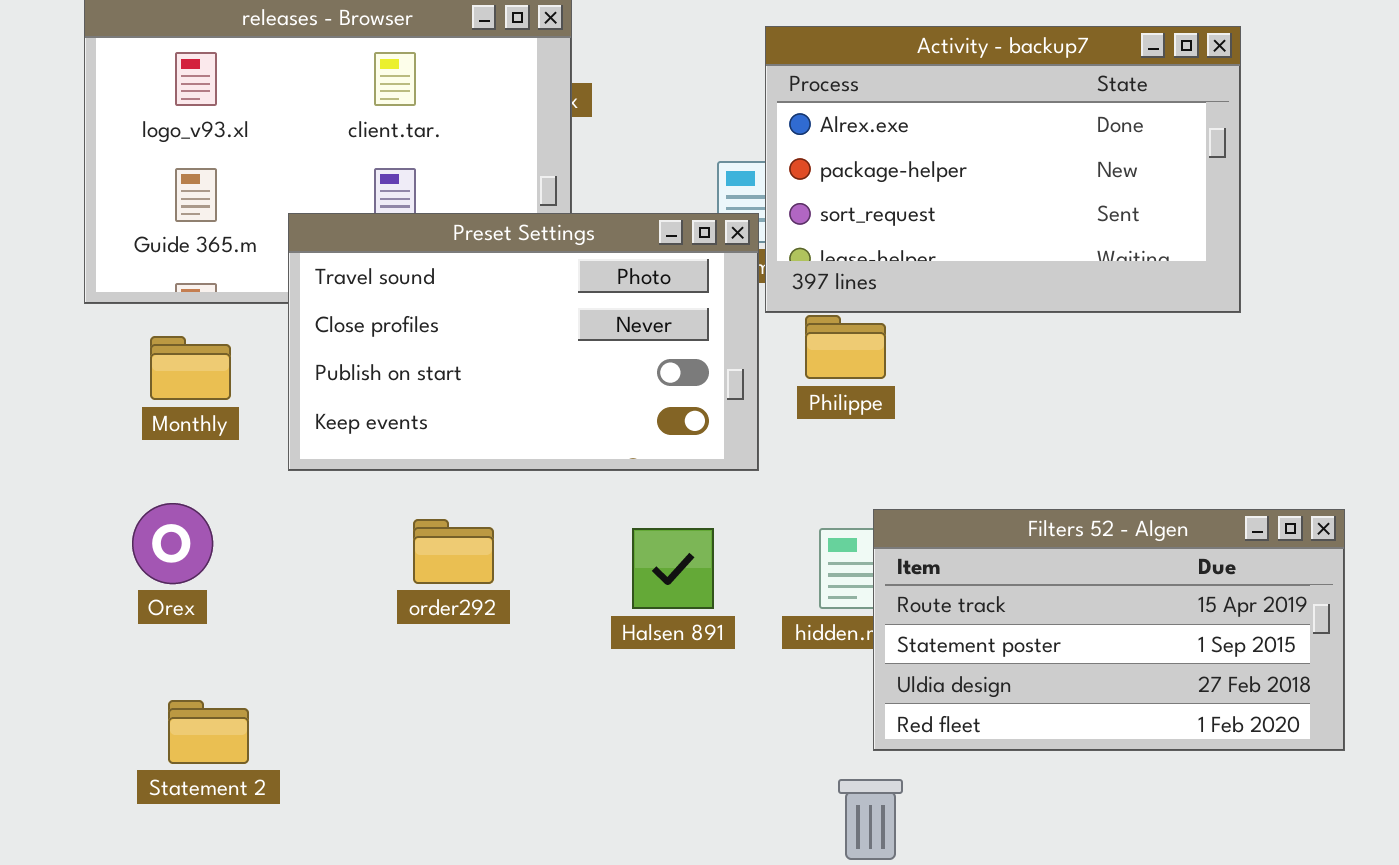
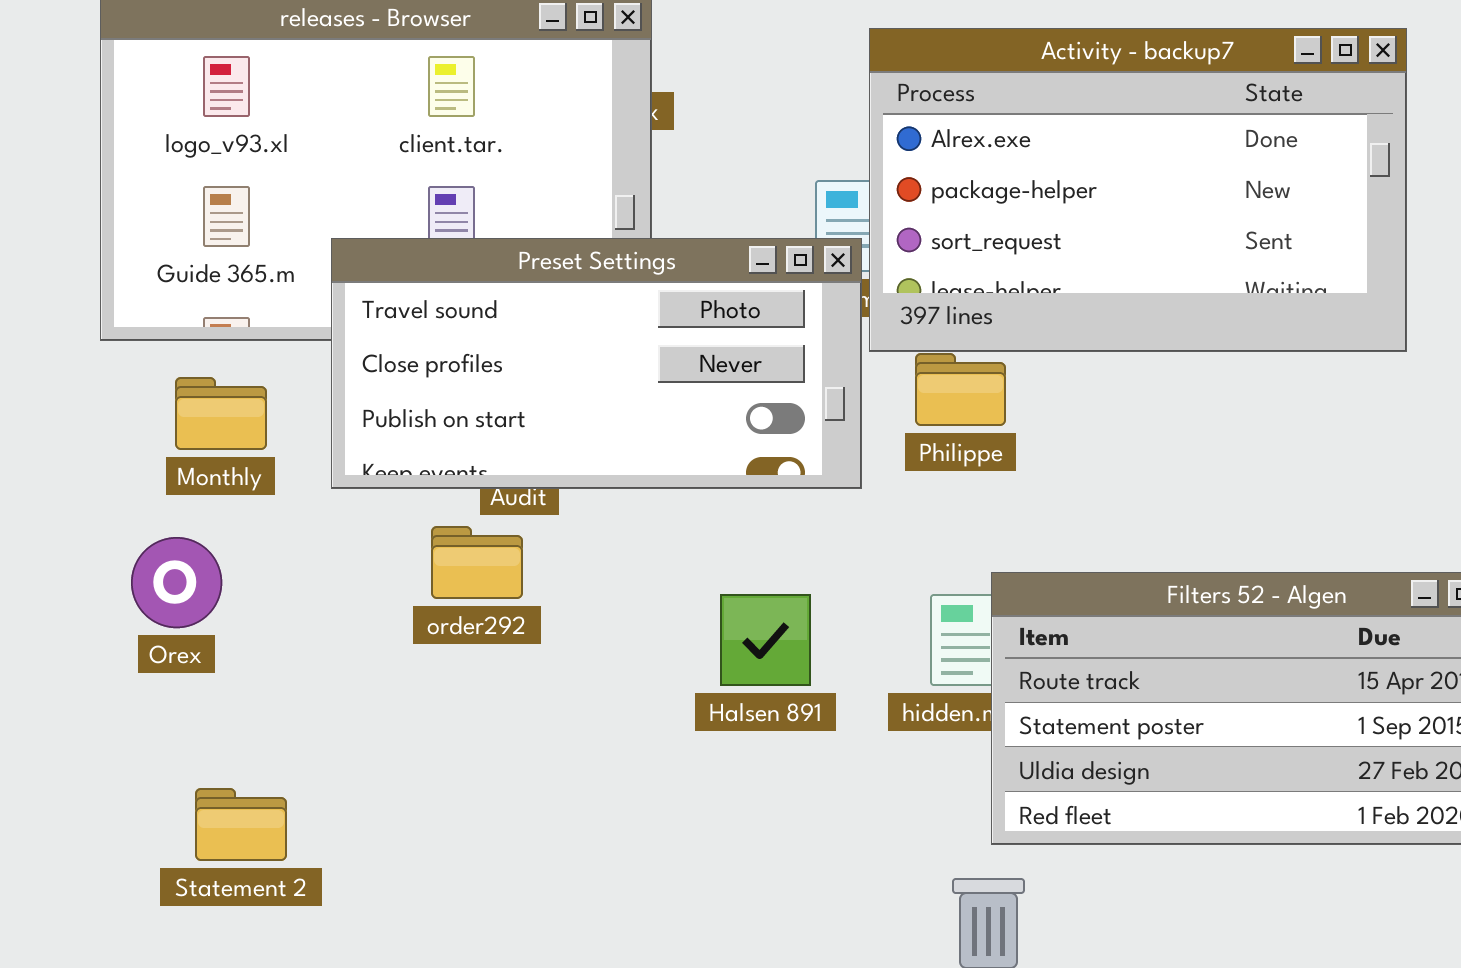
Preset Settings: [288,213,759,471] -> [331,238,862,489], resized
Orex: [132,503,213,584] -> [131,537,222,628], moved
order292: [413,519,494,584] -> [431,526,523,599], moved

